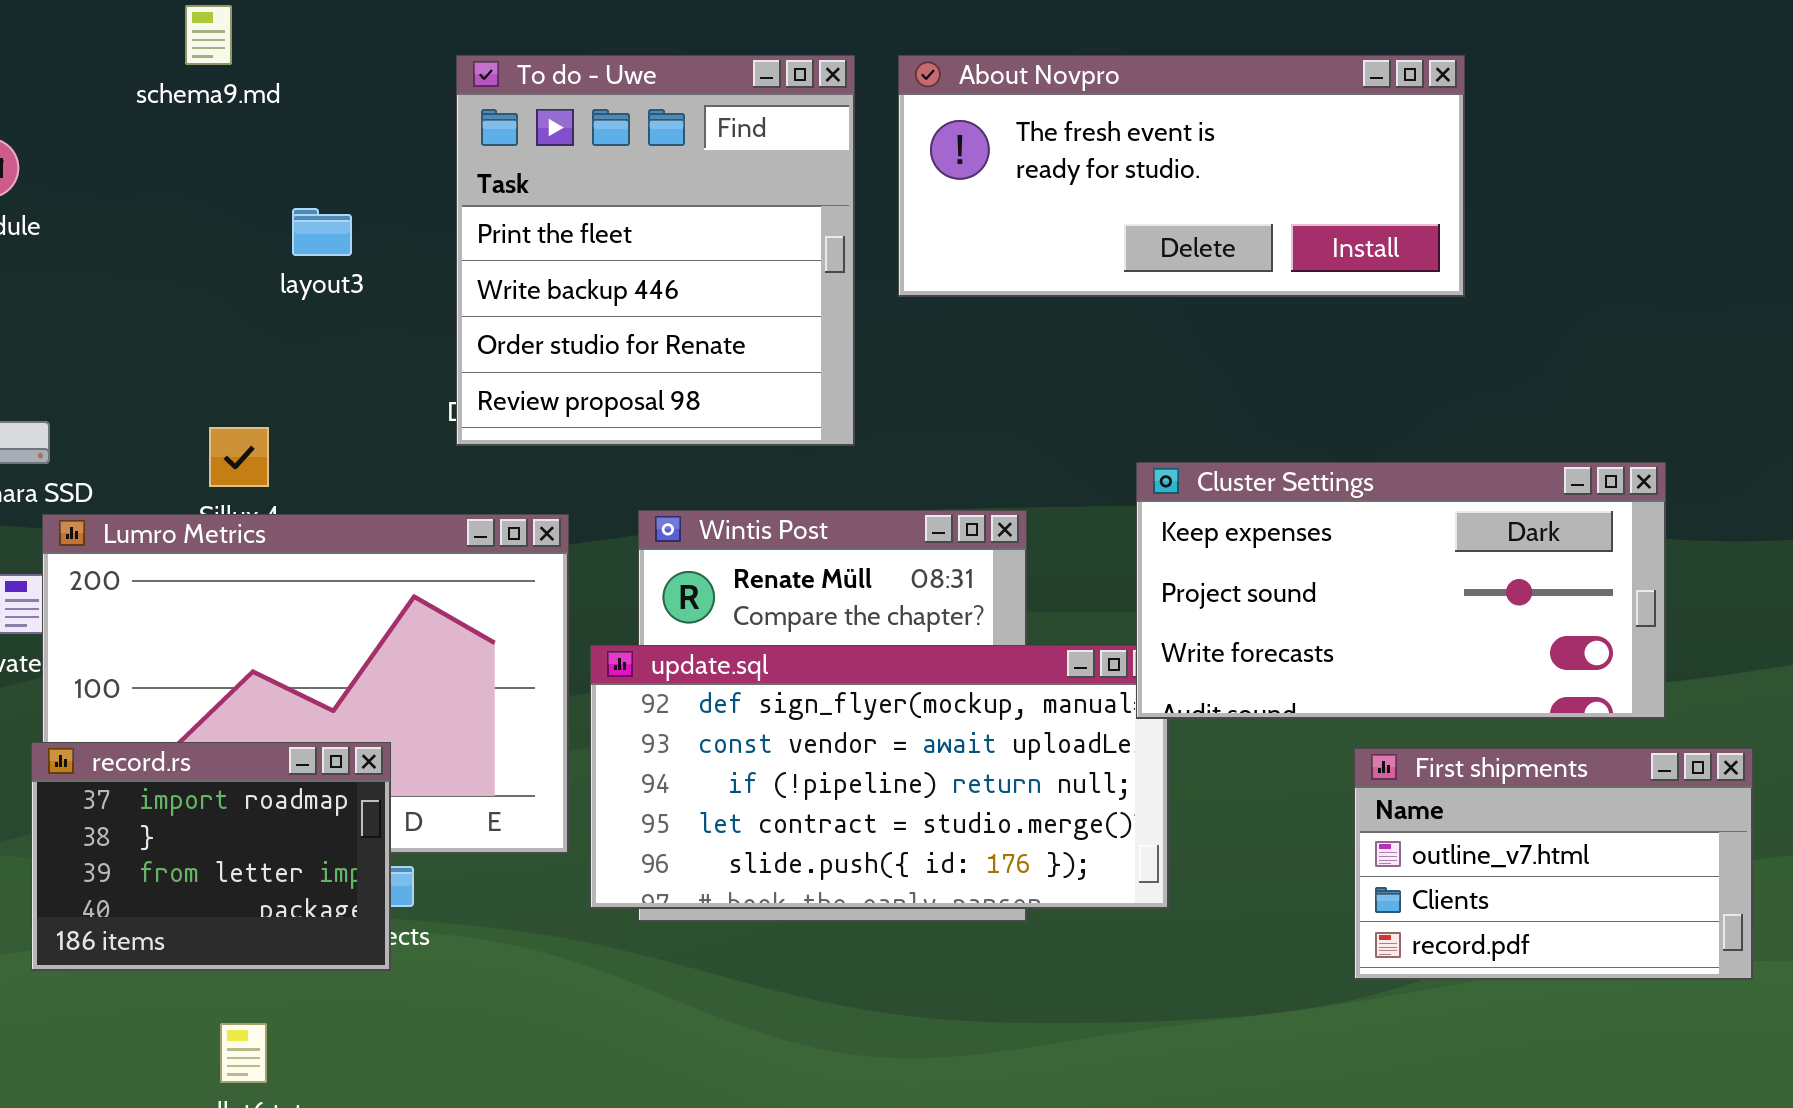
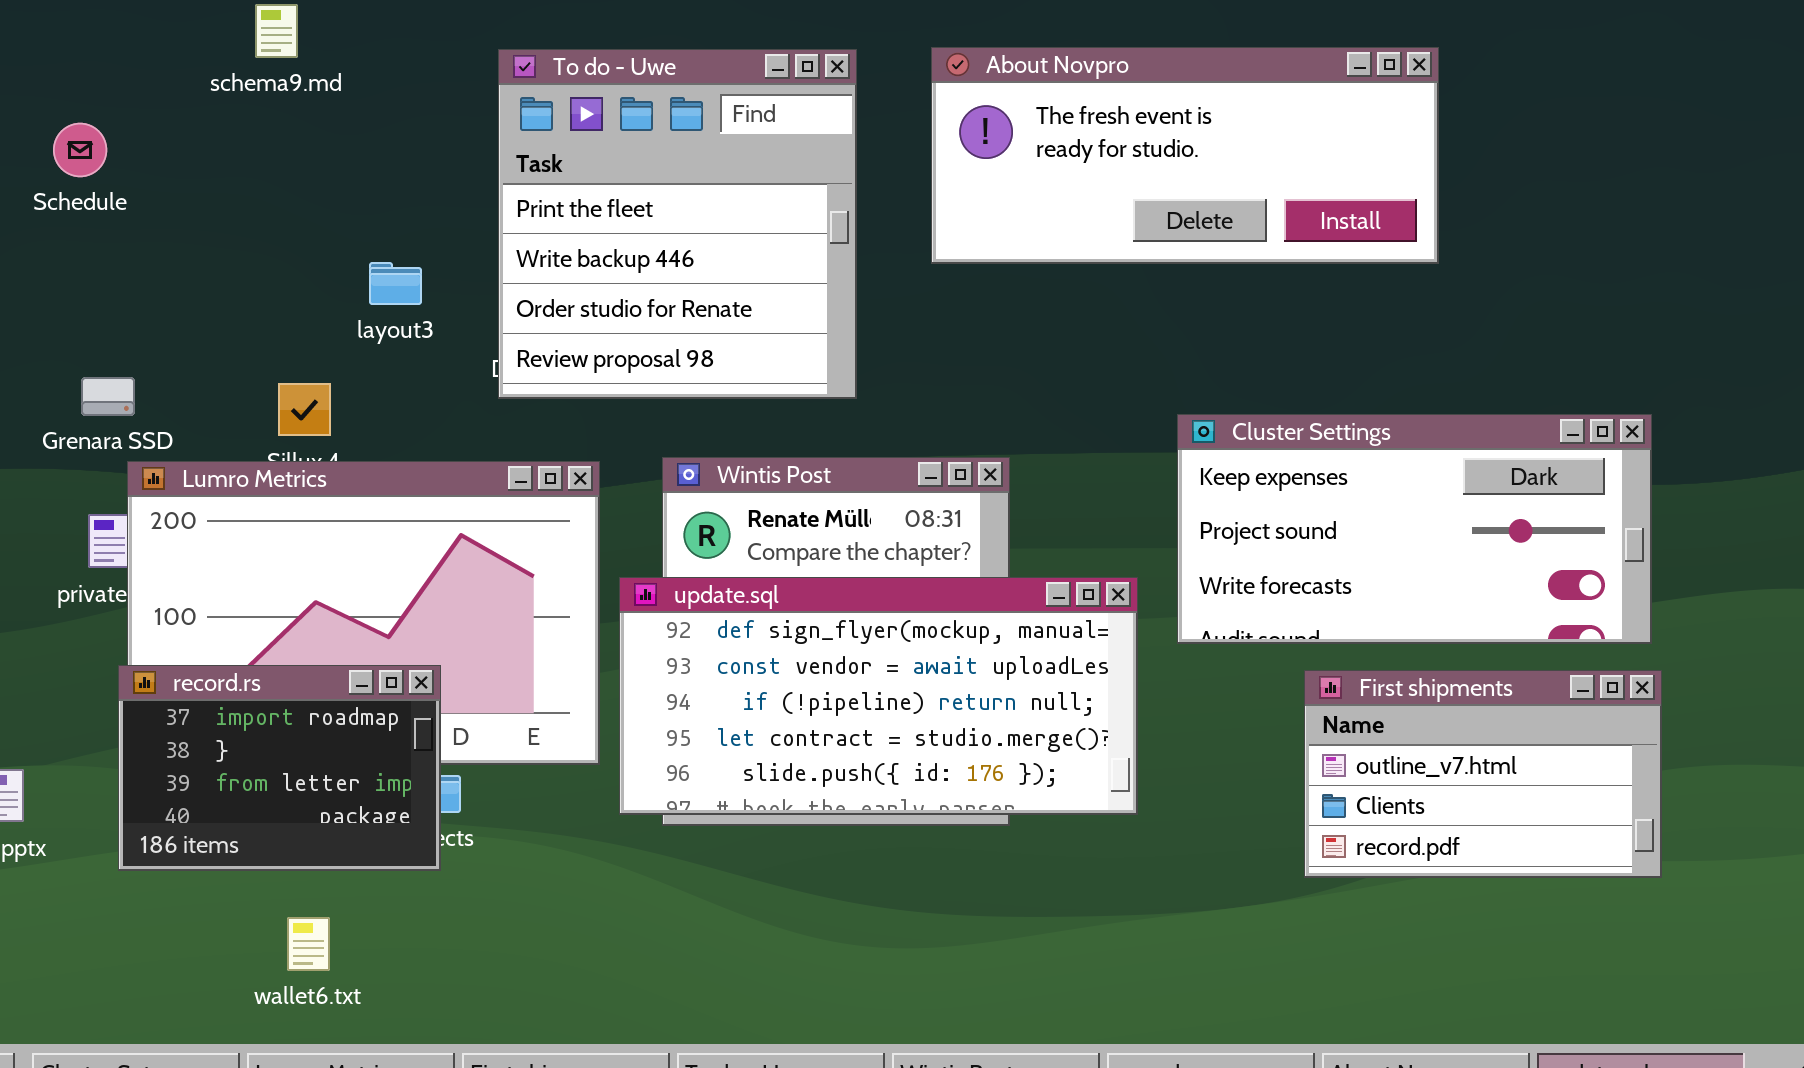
About Novpro: [898,55,1465,297] -> [931,47,1439,264], moved
layout3: [292,208,352,256] -> [369,262,422,305], moved
Cluster Settings: [1136,462,1666,719] -> [1177,414,1652,644], moved

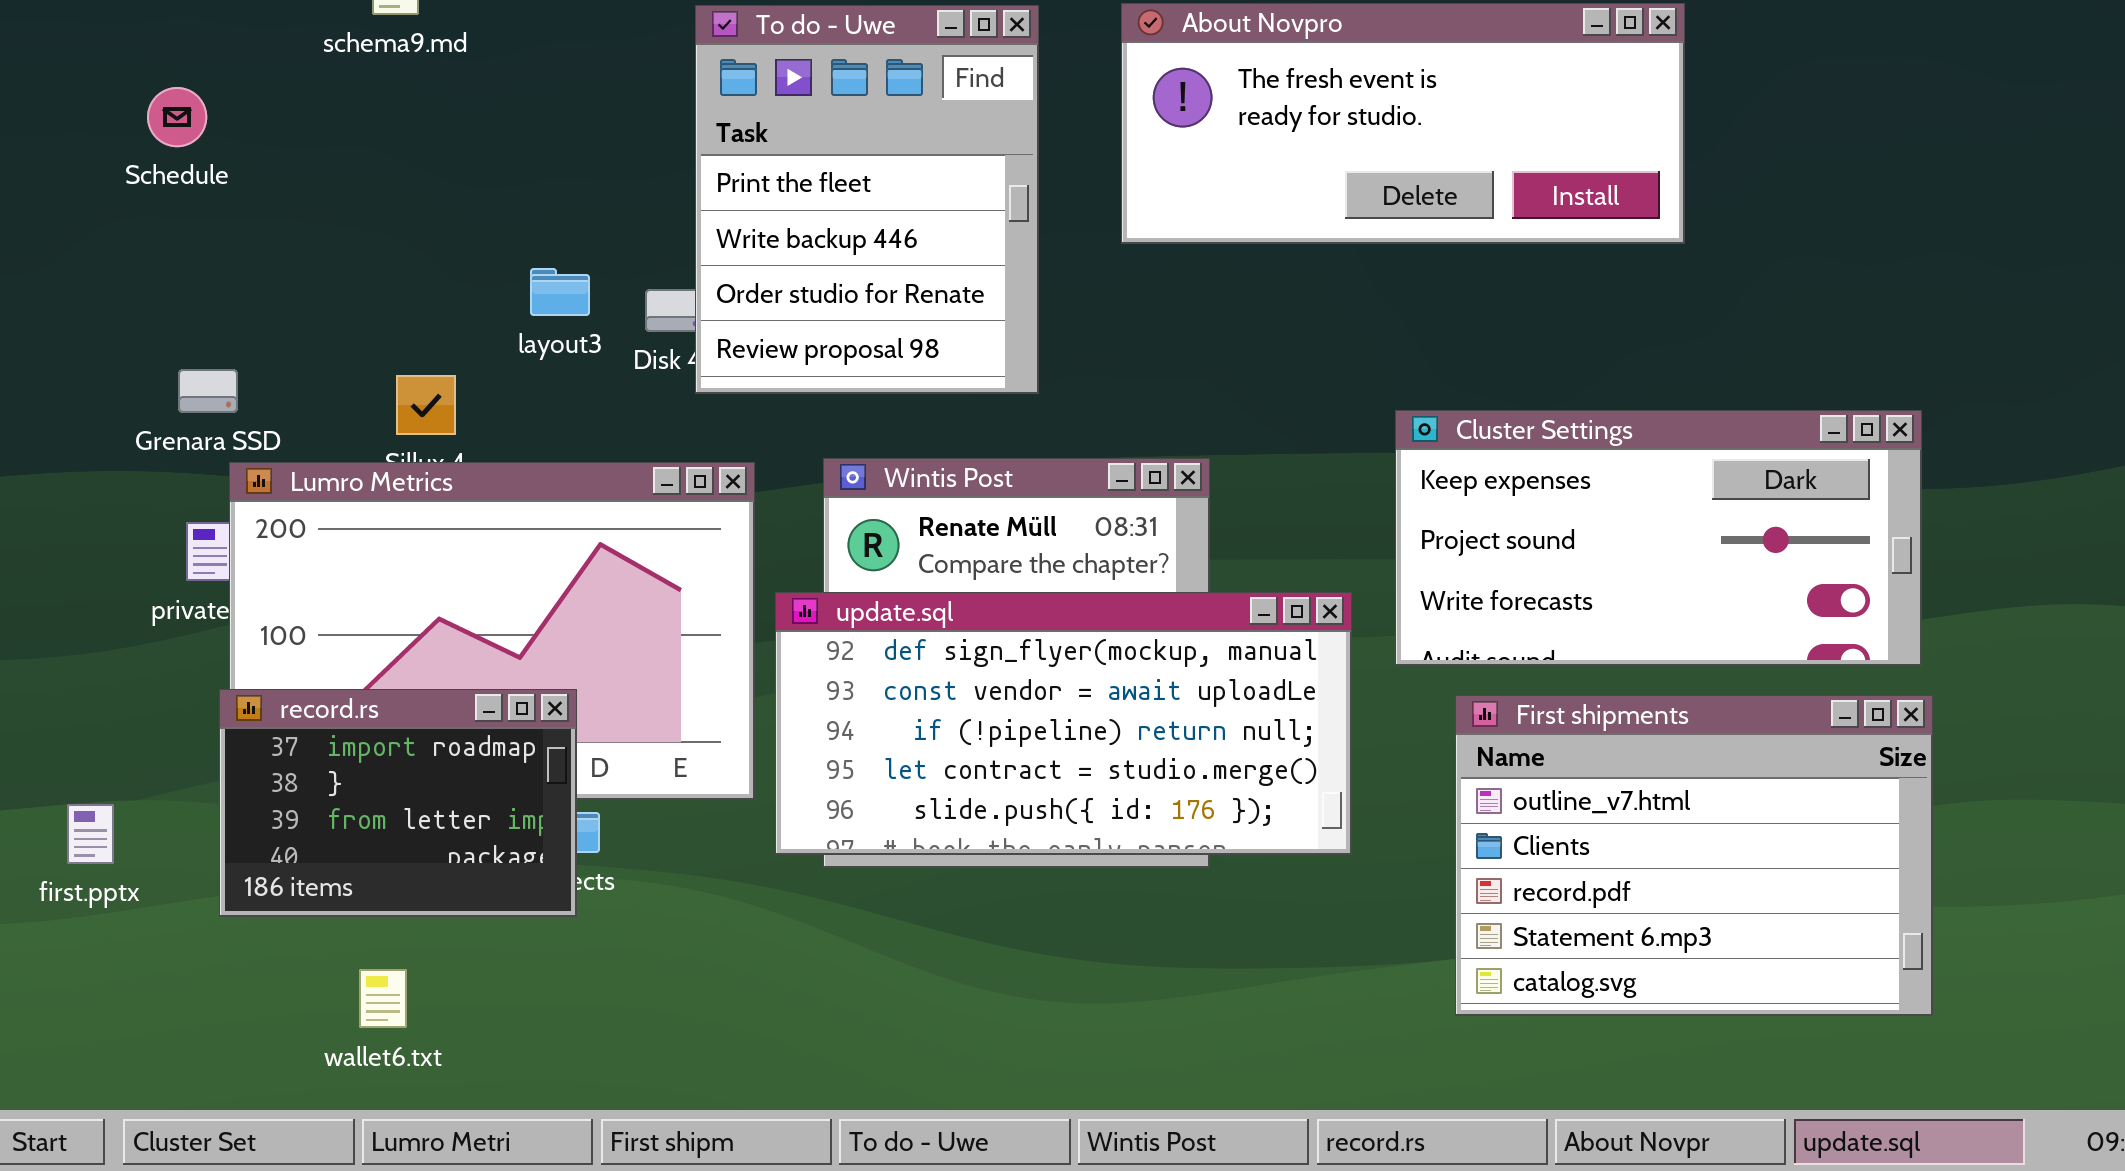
To do - Uwe: [498,49,857,399] -> [695,5,1039,394], resized
layout3: [369,262,422,305] -> [530,268,590,316], moved
First shipments: [1304,670,1662,878] -> [1455,695,1933,1016], resized
wallet6.txt: [287,917,330,971] -> [359,969,407,1028], moved

